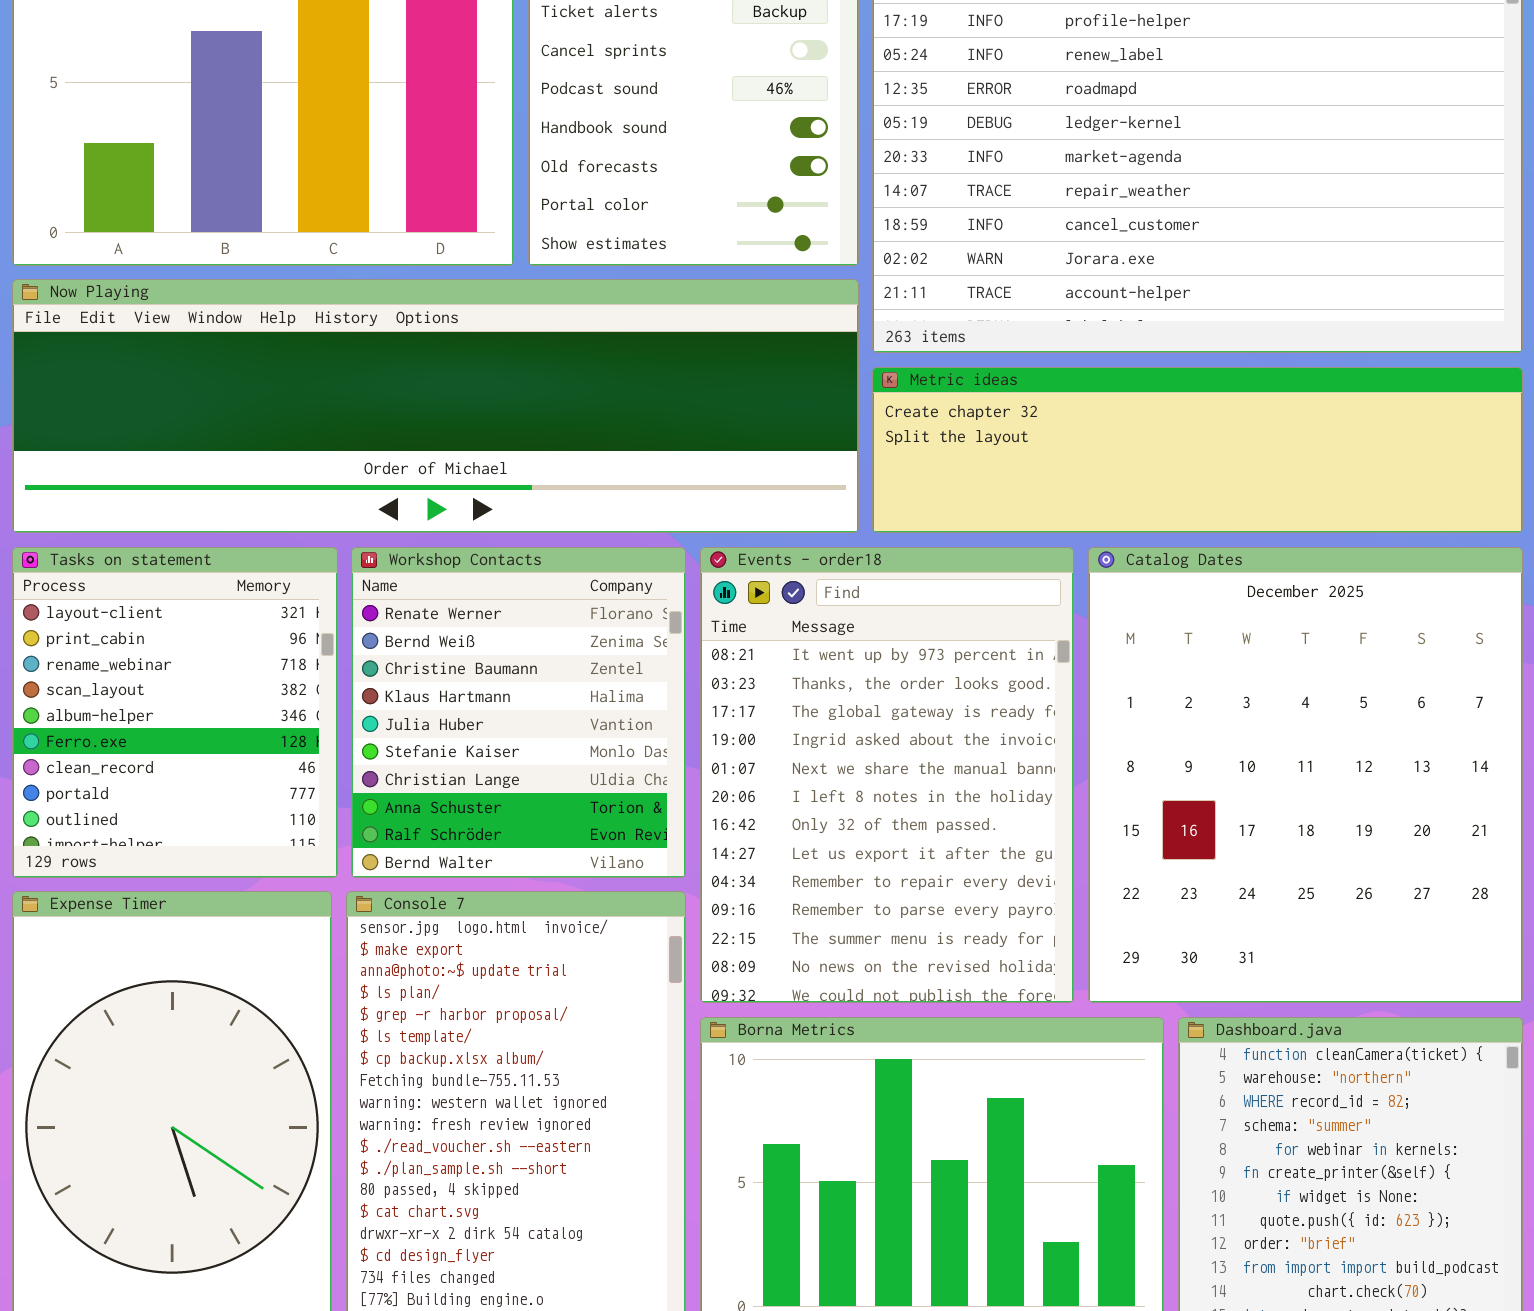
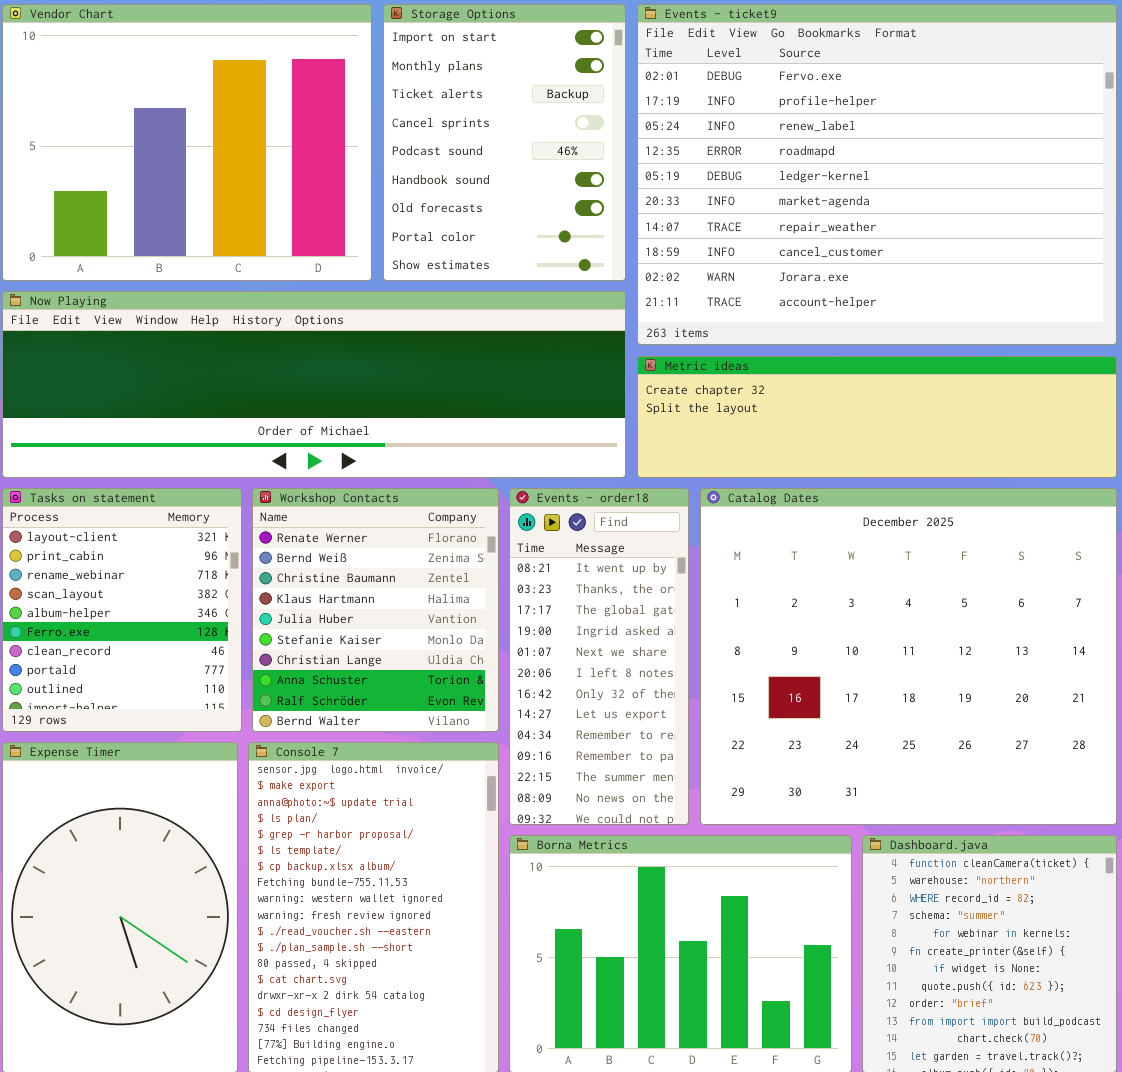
Events - order18: [700,547,1074,1003] -> [509,488,689,825], resized
Catalog Dates: [1088,547,1523,1003] -> [700,488,1117,825], resized

